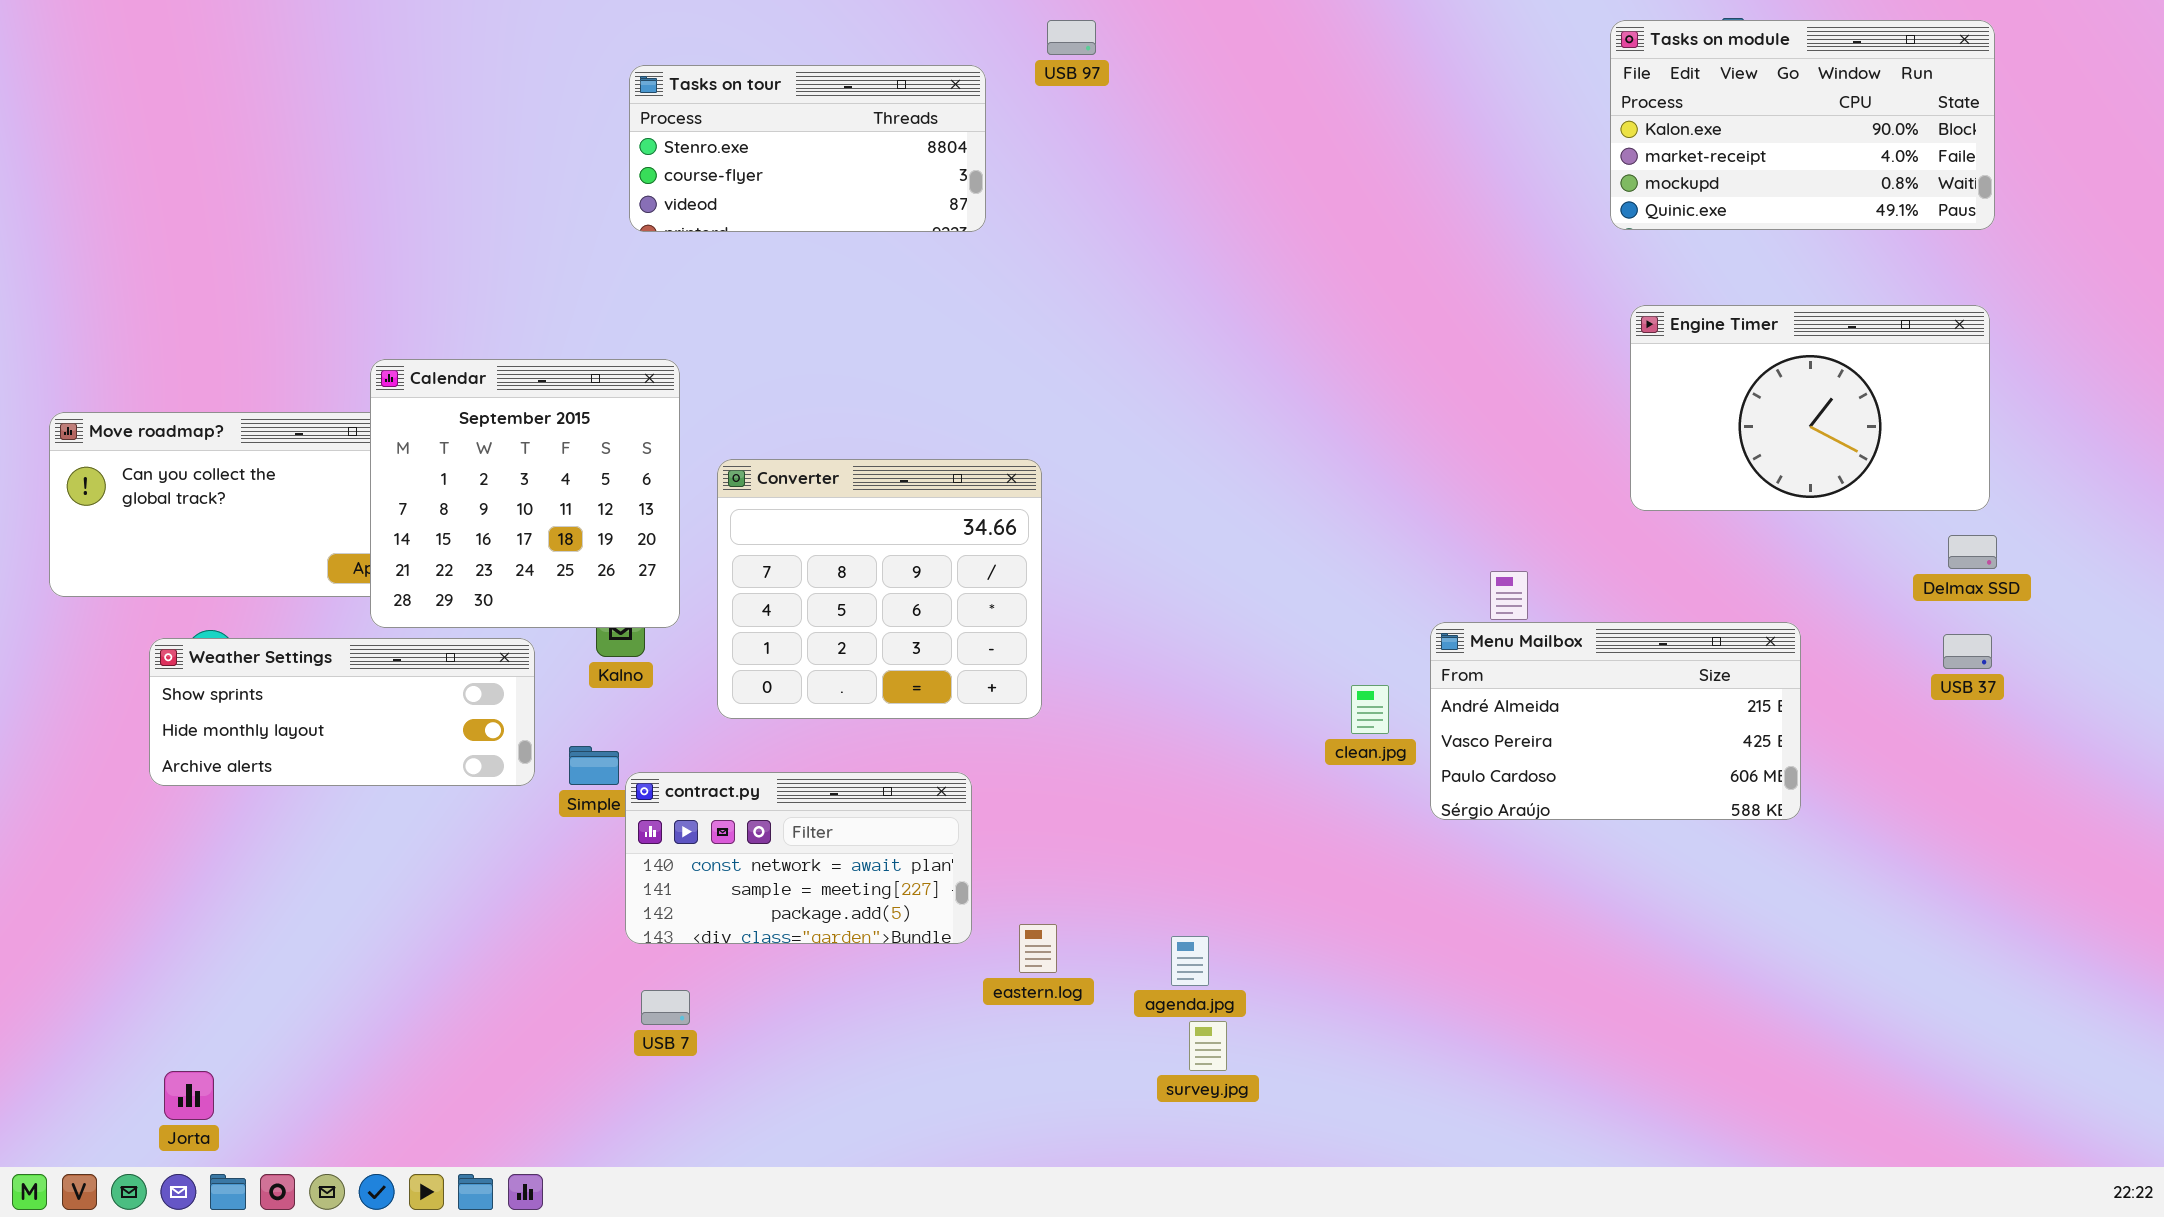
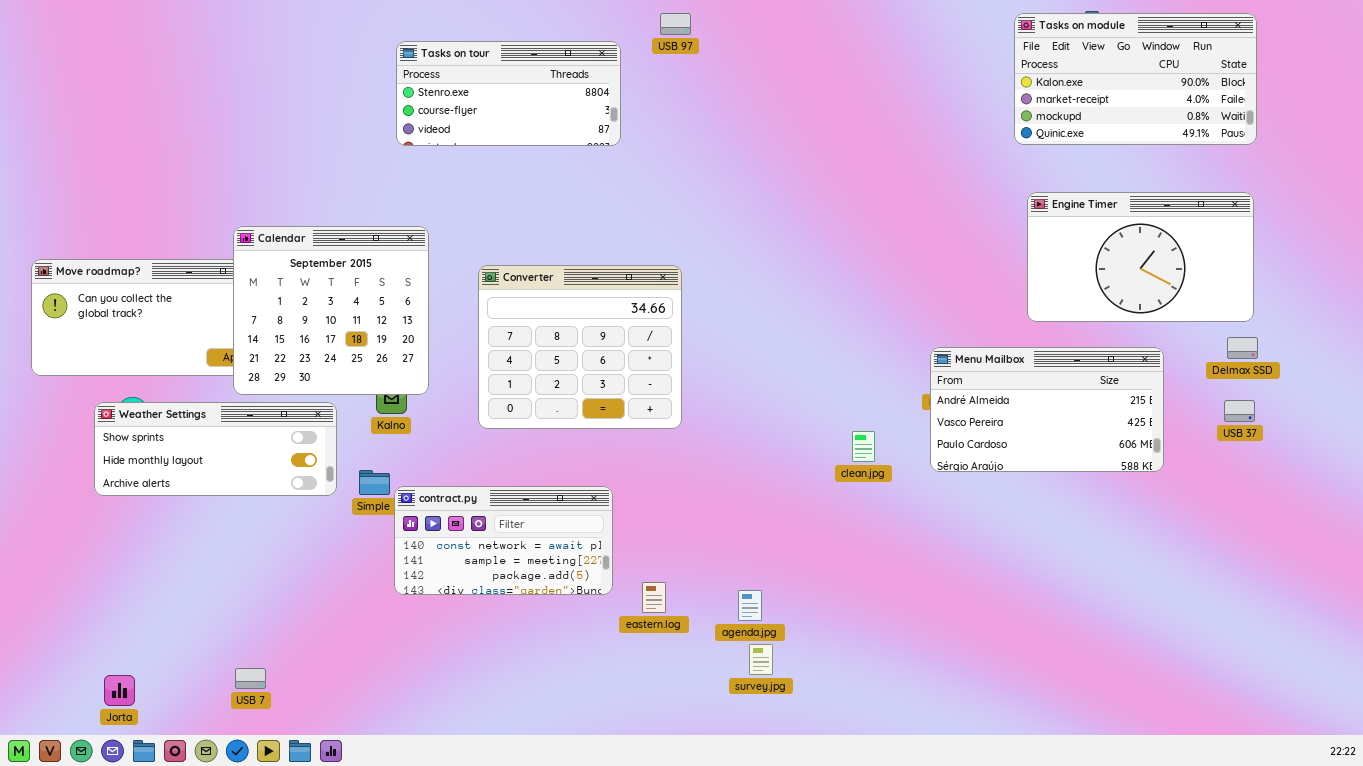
Converter: [717,459,1042,719] -> [478,265,682,429], moved
Menu Mailbox: [1430,622,1801,820] -> [930,347,1164,472], moved
USB 7: [641,990,690,1025] -> [235,668,266,689], moved

